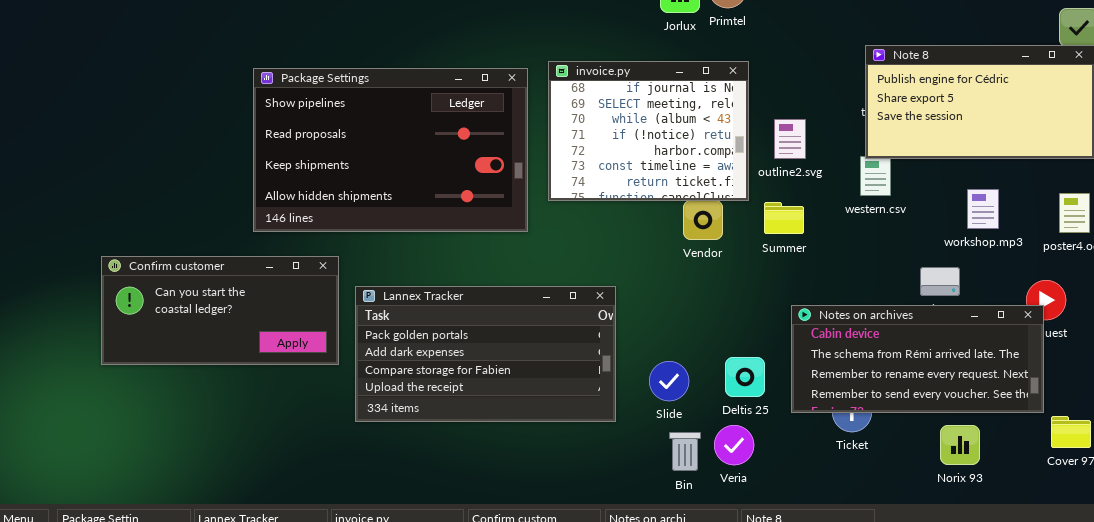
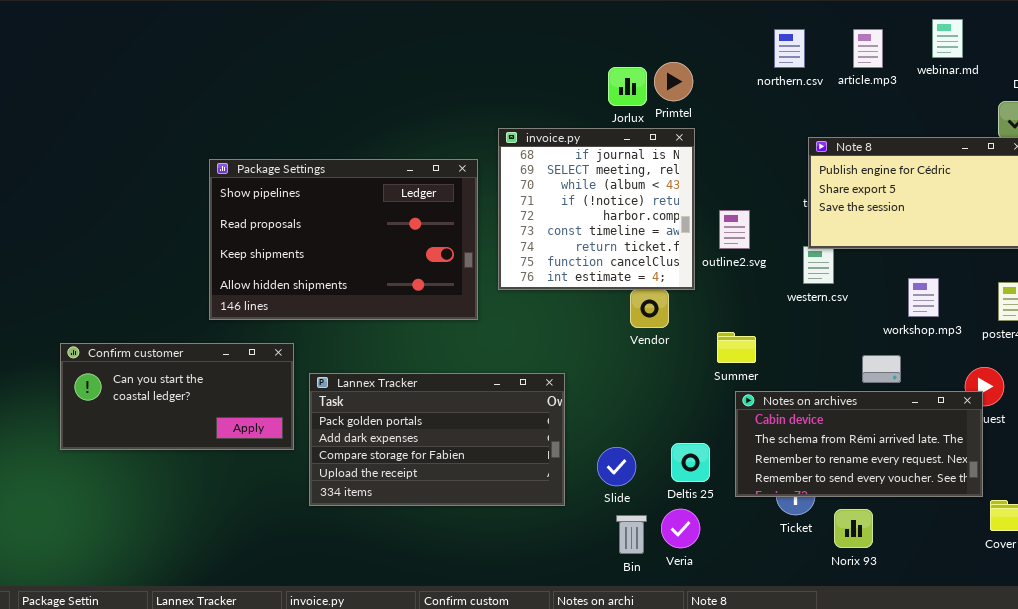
invoice.py: [548,61,749,201] -> [498,128,695,290], resized
Summer: [764,202,804,234] -> [717,332,756,363], moved
Norix 93: [940,425,980,465] -> [834,509,873,548], moved

